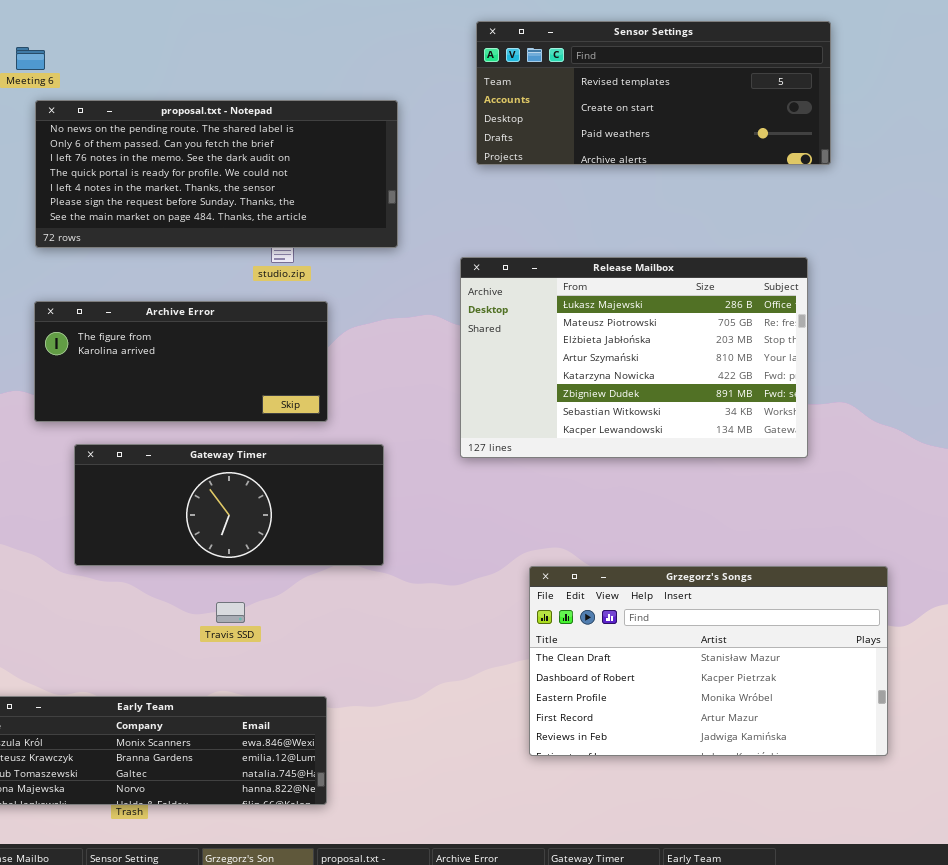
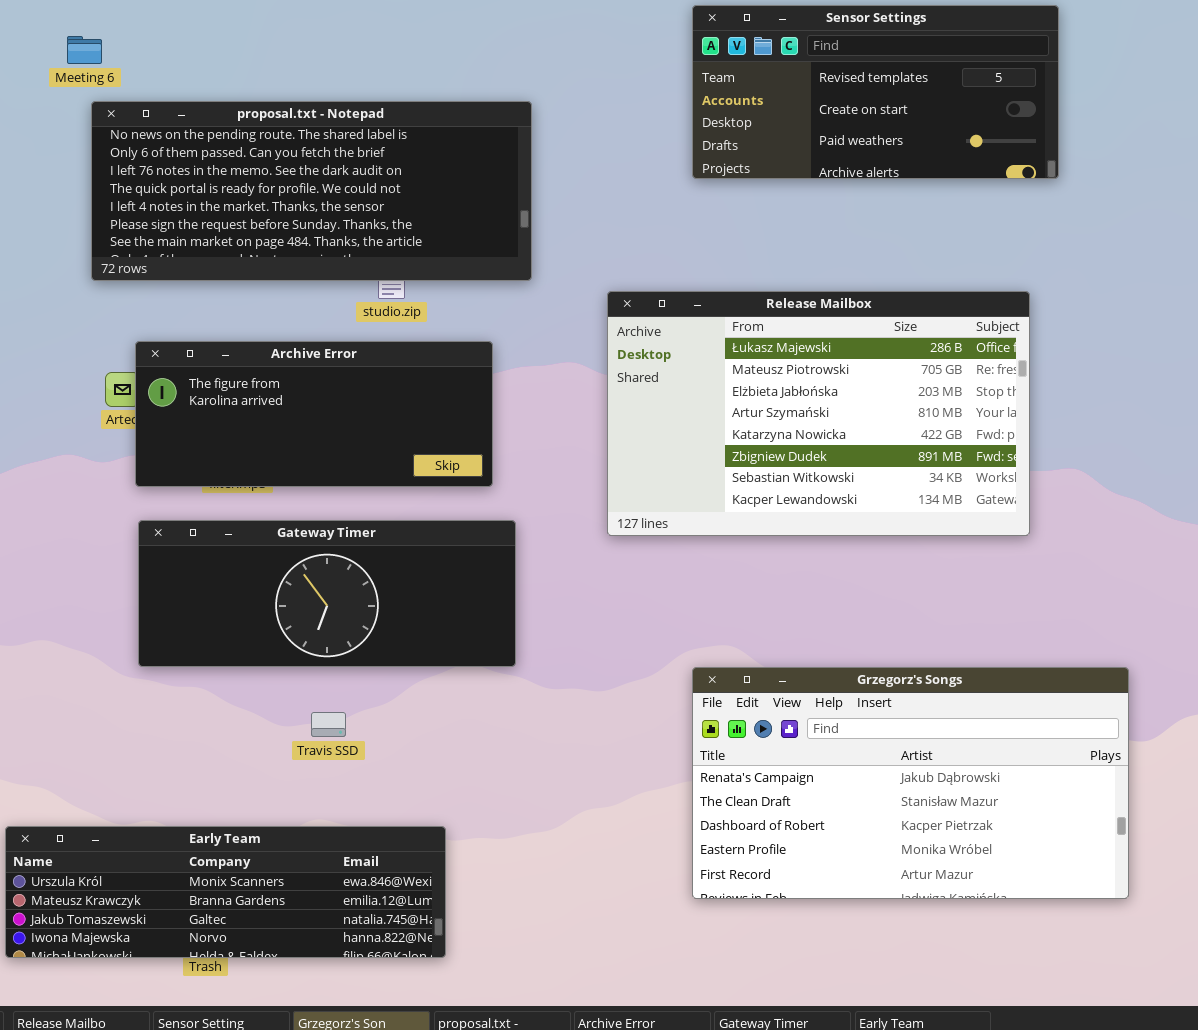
Sensor Settings: [476,21,831,165] -> [692,5,1059,179], resized
Archive Error: [34,301,328,422] -> [135,341,493,487], moved
Grzegorz's Songs: [529,566,888,756] -> [692,667,1129,899], scrolled up 1 row

